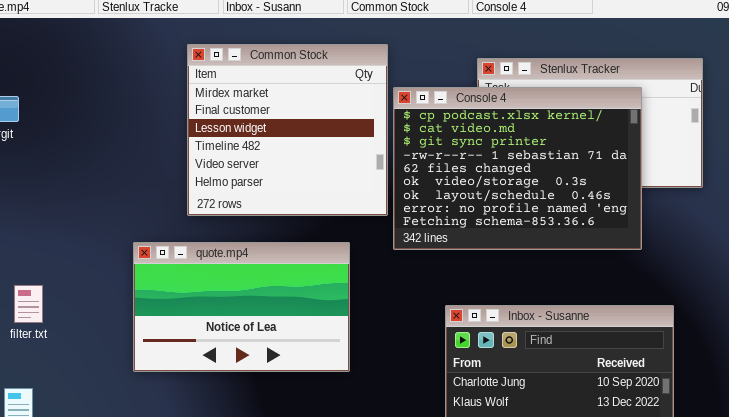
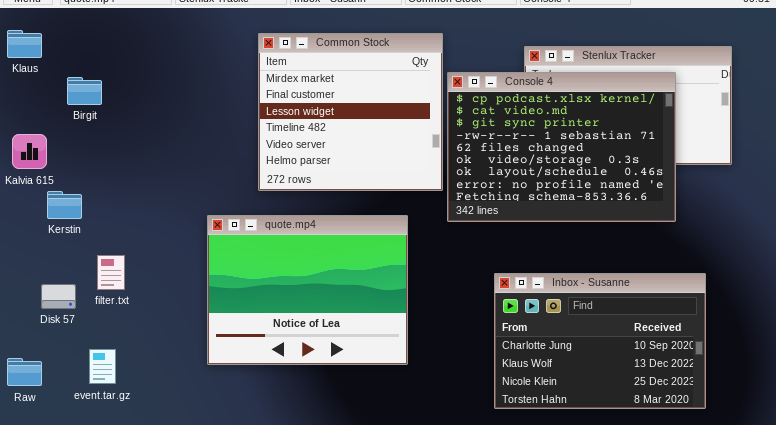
quote.mp4: [133,242,350,372] -> [207,215,408,365], resized

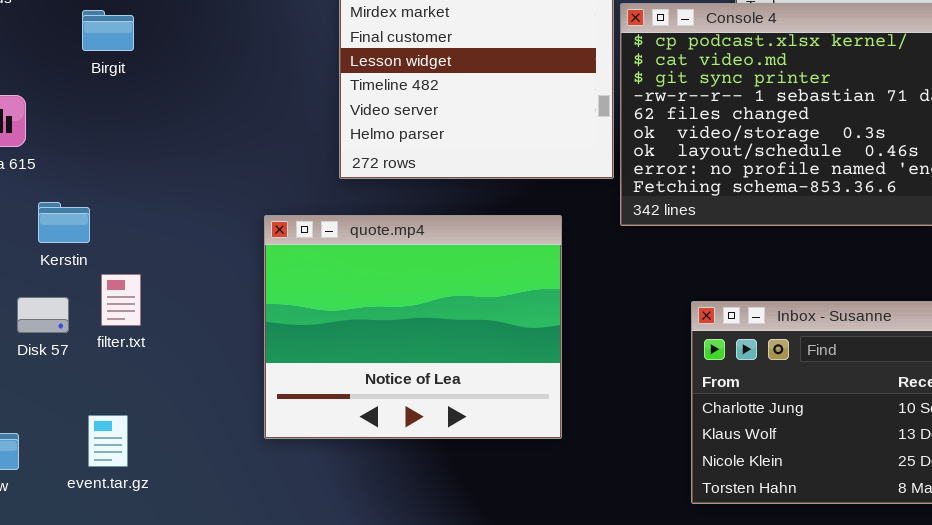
Birgit: [67,77,102,105] -> [82,10,134,51], moved
Kerstin: [47,191,82,219] -> [38,202,90,243], moved
Disk 57: [41,284,76,309] -> [17,297,69,333], moved

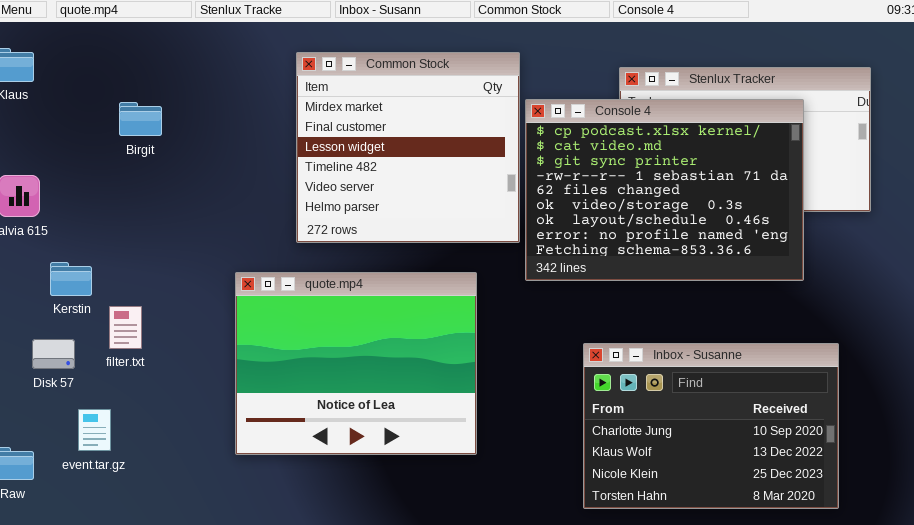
Birgit: [82,10,134,51] -> [119,102,162,136], moved
filter.txt: [101,274,141,326] -> [109,306,142,349], moved
event.tar.gz: [88,415,128,467] -> [78,409,111,451], moved

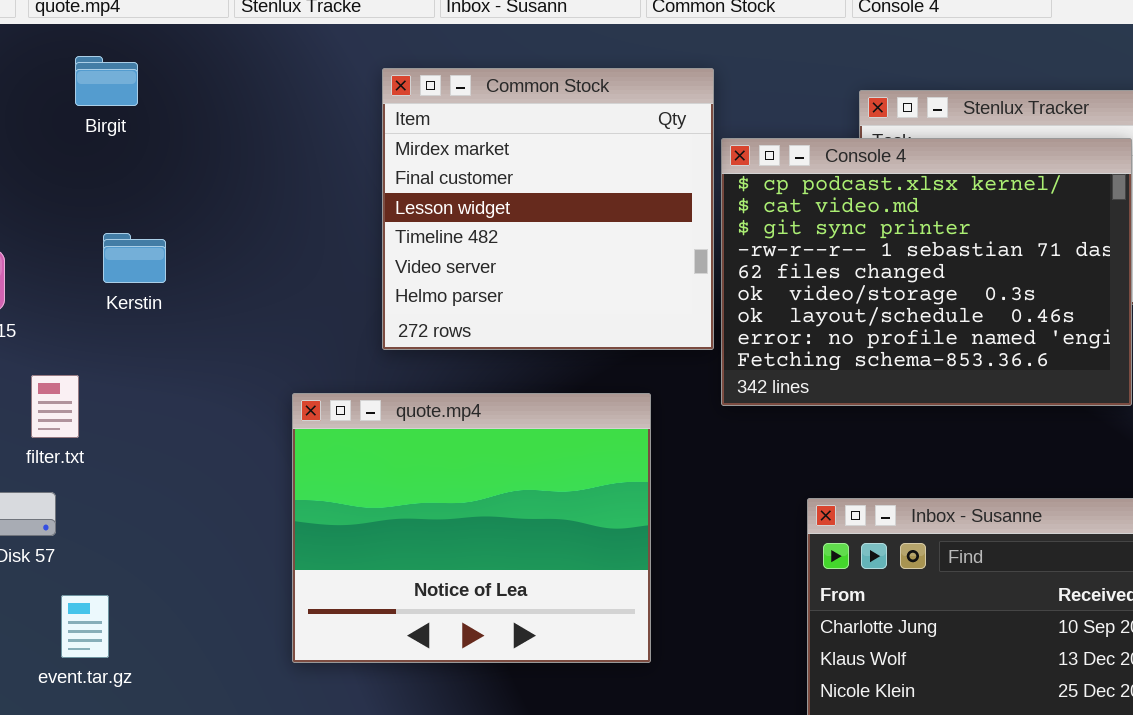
Birgit: [119,102,162,136] -> [75,56,138,106], moved
Kerstin: [50,262,92,296] -> [103,233,166,283], moved
filter.txt: [109,306,142,349] -> [31,375,79,438], moved

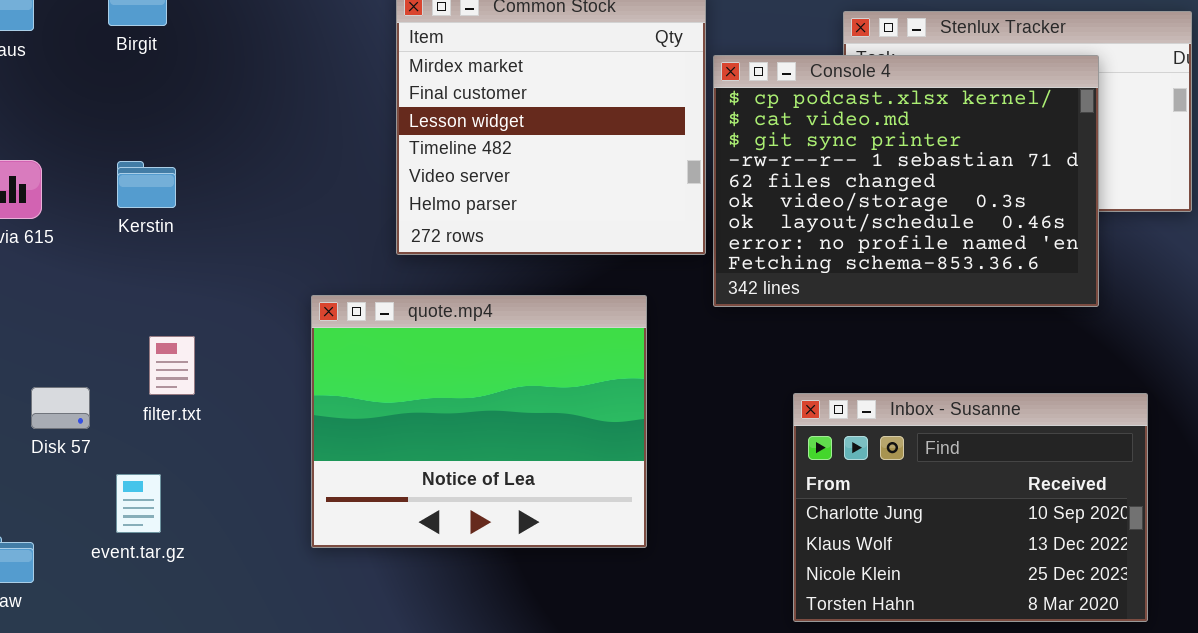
Kerstin: [103,233,166,283] -> [117,161,176,208], moved
filter.txt: [31,375,79,438] -> [149,336,195,395], moved
event.tar.gz: [61,595,109,658] -> [116,474,161,533], moved

